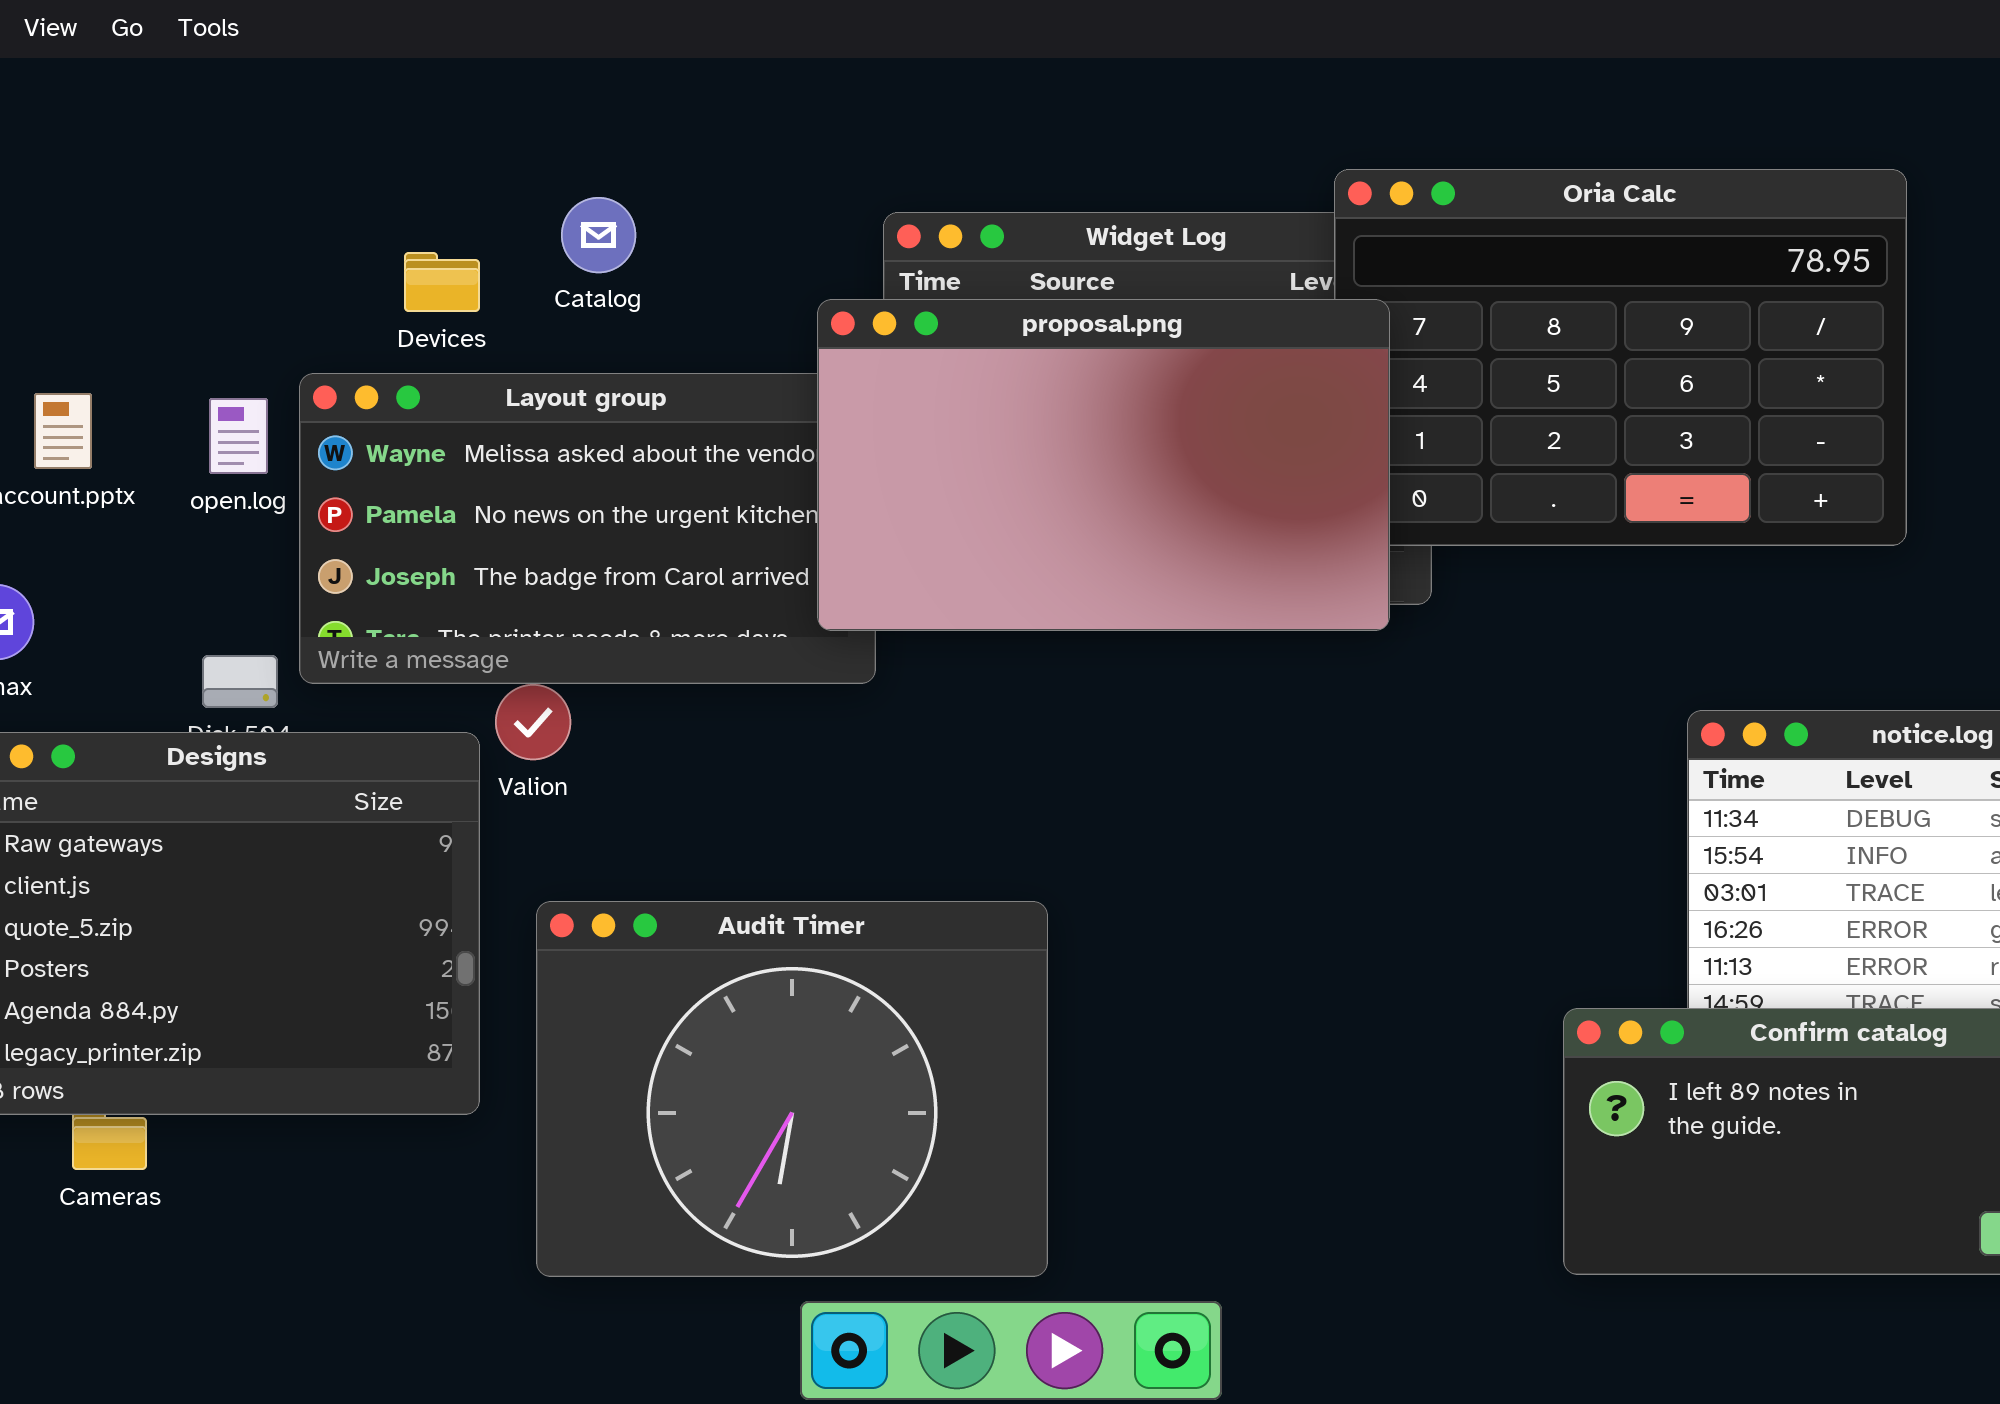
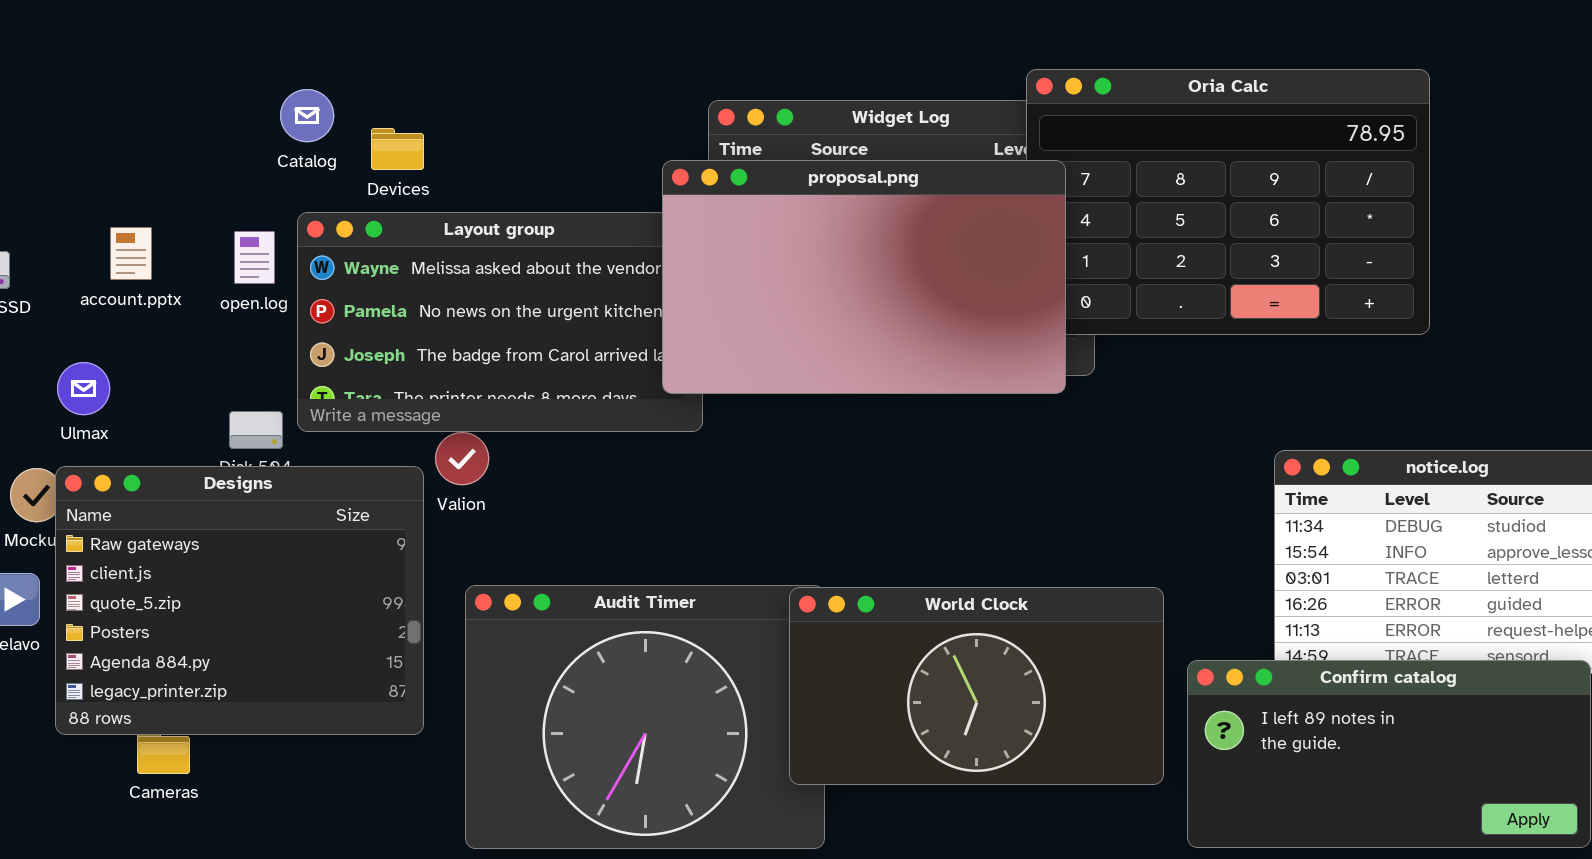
Catalog: [561,197,636,273] -> [280,89,334,142], moved
World Clock: none -> [789,587,1164,785], opened

